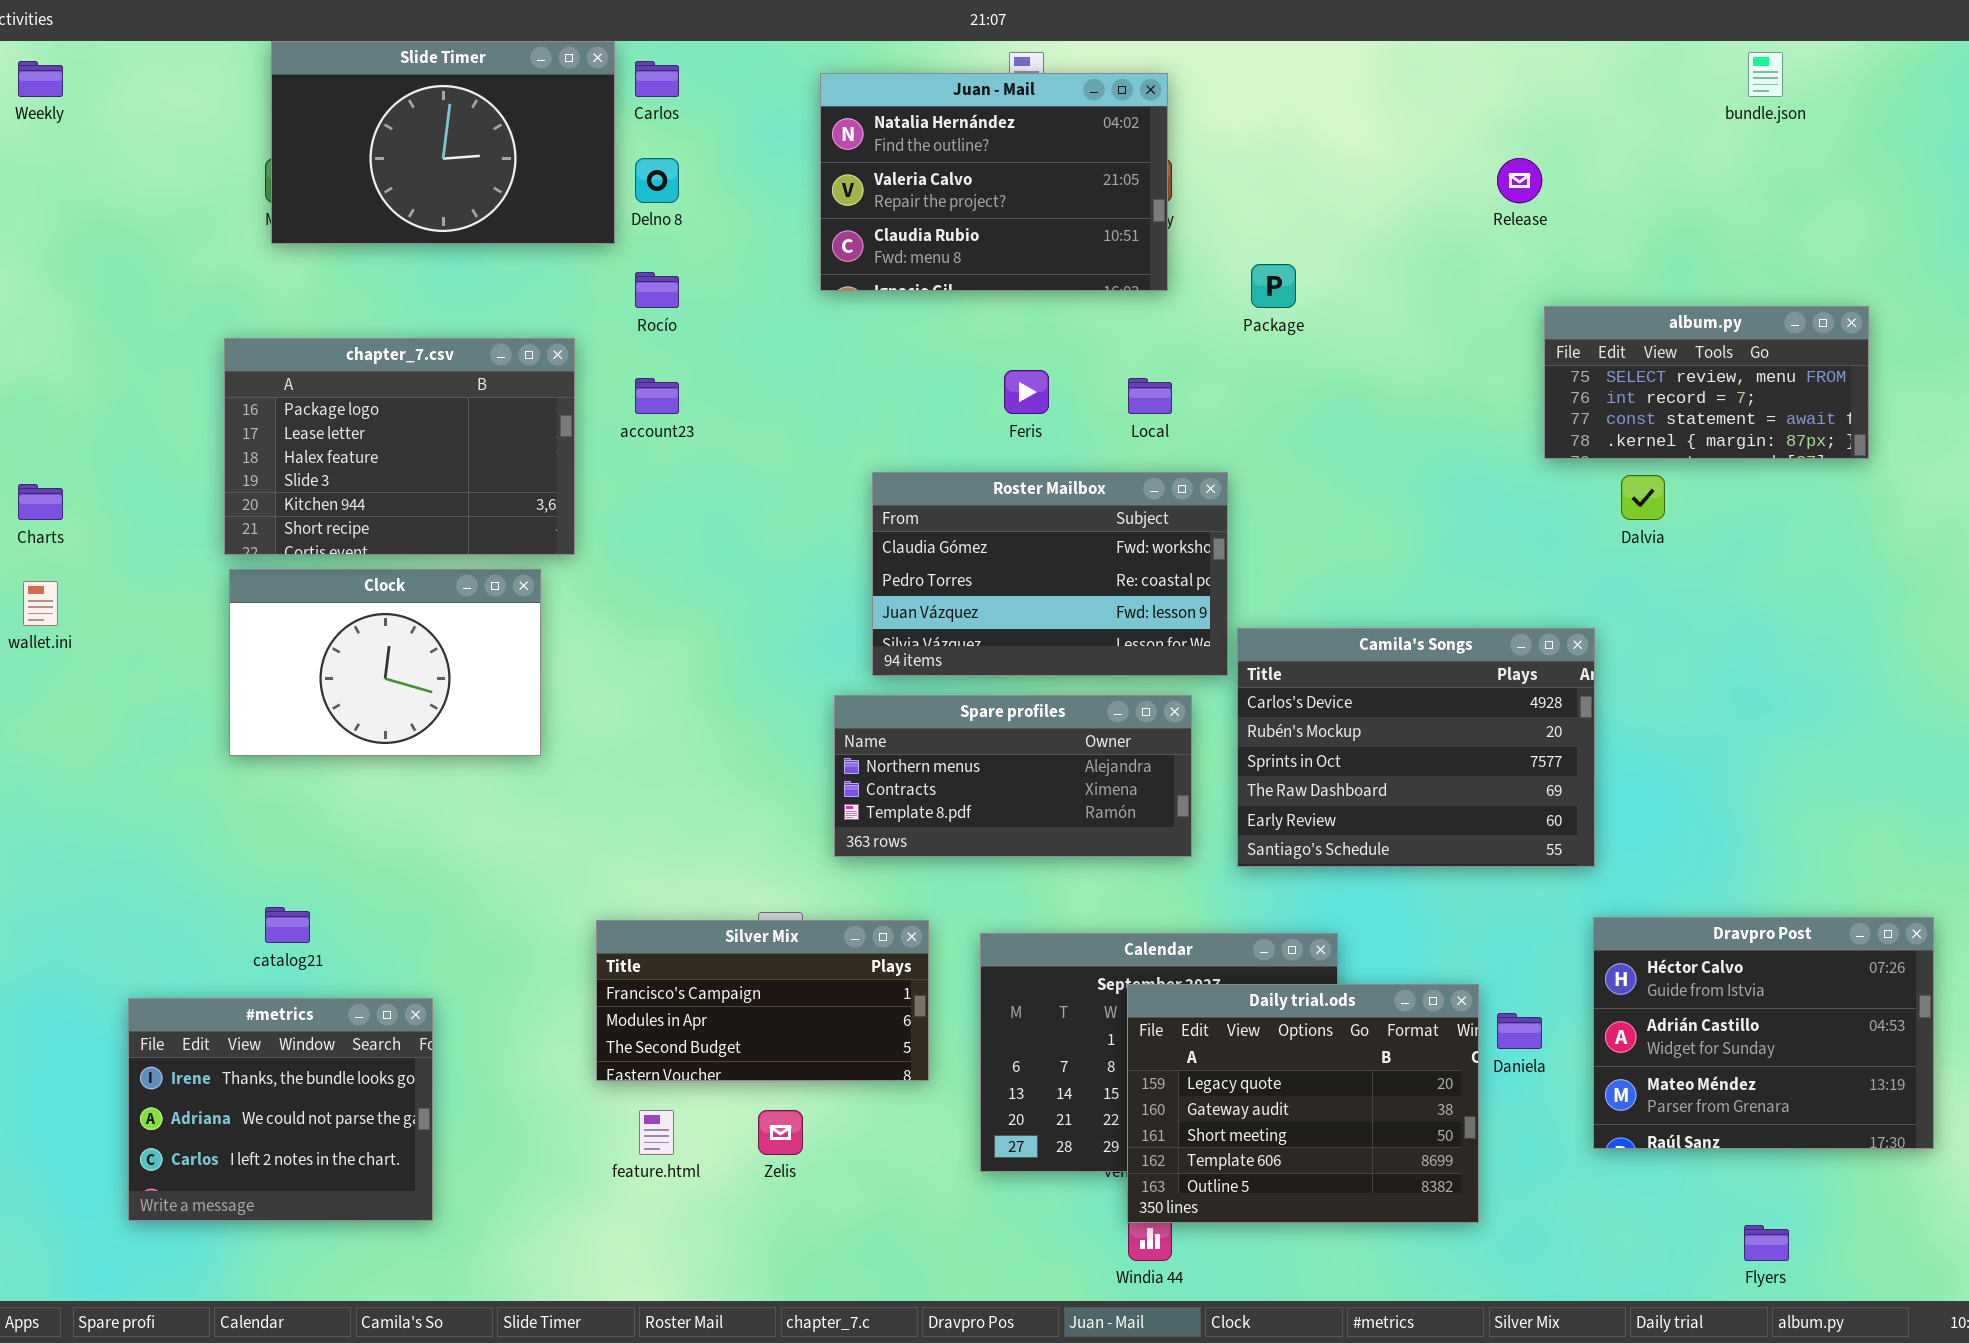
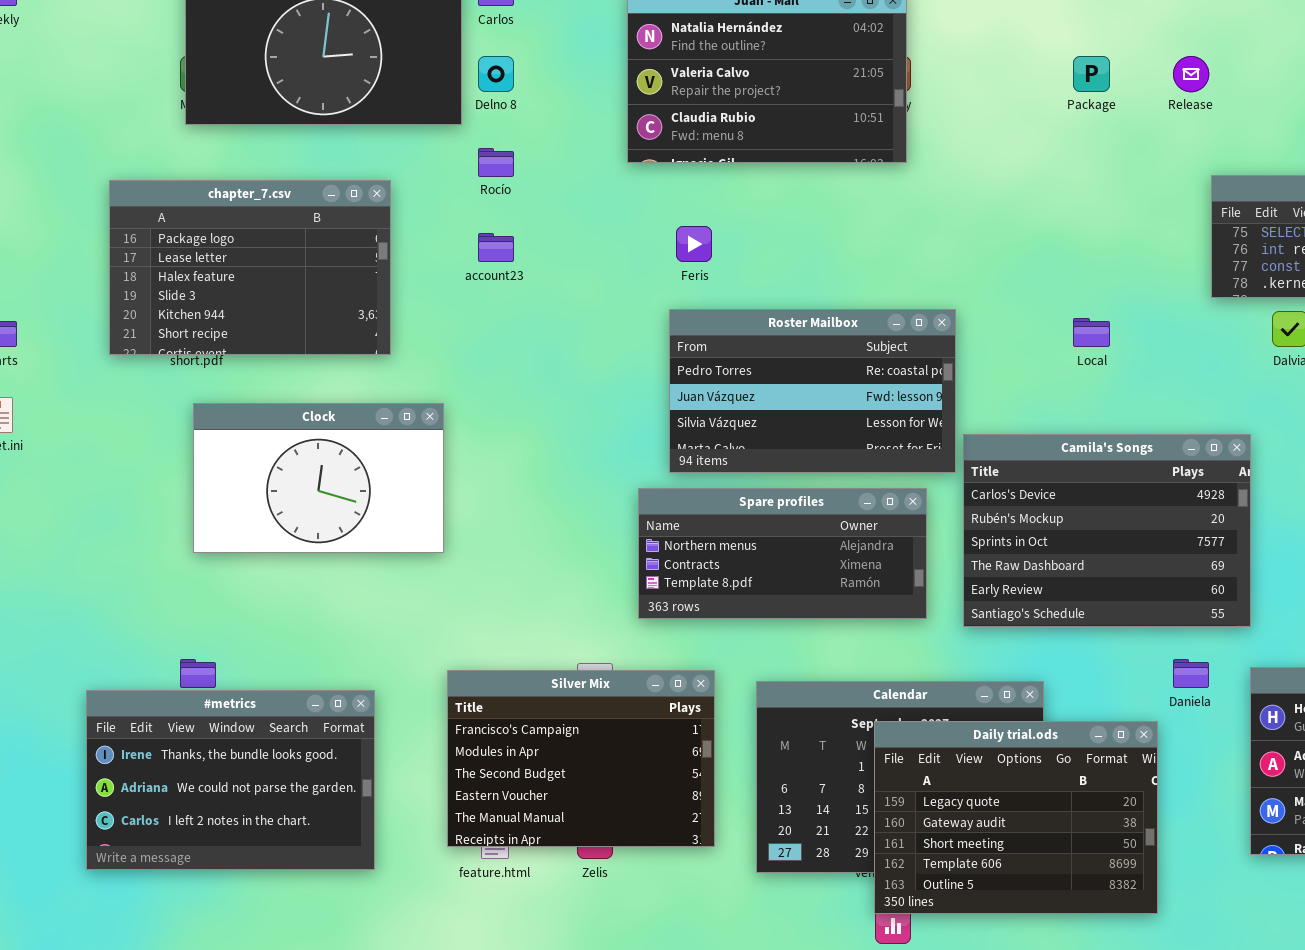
Package: [1251,264,1296,308] -> [1073,56,1110,92], moved
chapter_7.csv: [224,338,575,555] -> [109,180,391,355], moved
Feris: [1004,370,1049,414] -> [676,226,712,262], moved
Local: [1128,378,1172,414] -> [1073,318,1110,347], moved
Roster Mailbox: [872,472,1228,676] -> [669,309,956,473], scrolled down 1 row
Clock: [229,569,541,756] -> [193,403,444,553], moved
Silver Mix: [596,920,929,1081] -> [447,670,715,847], resized
#metrics: [128,998,433,1221] -> [86,690,375,870], moved, resized
Daniela: [1497,1013,1542,1049] -> [1173,659,1209,688], moved

